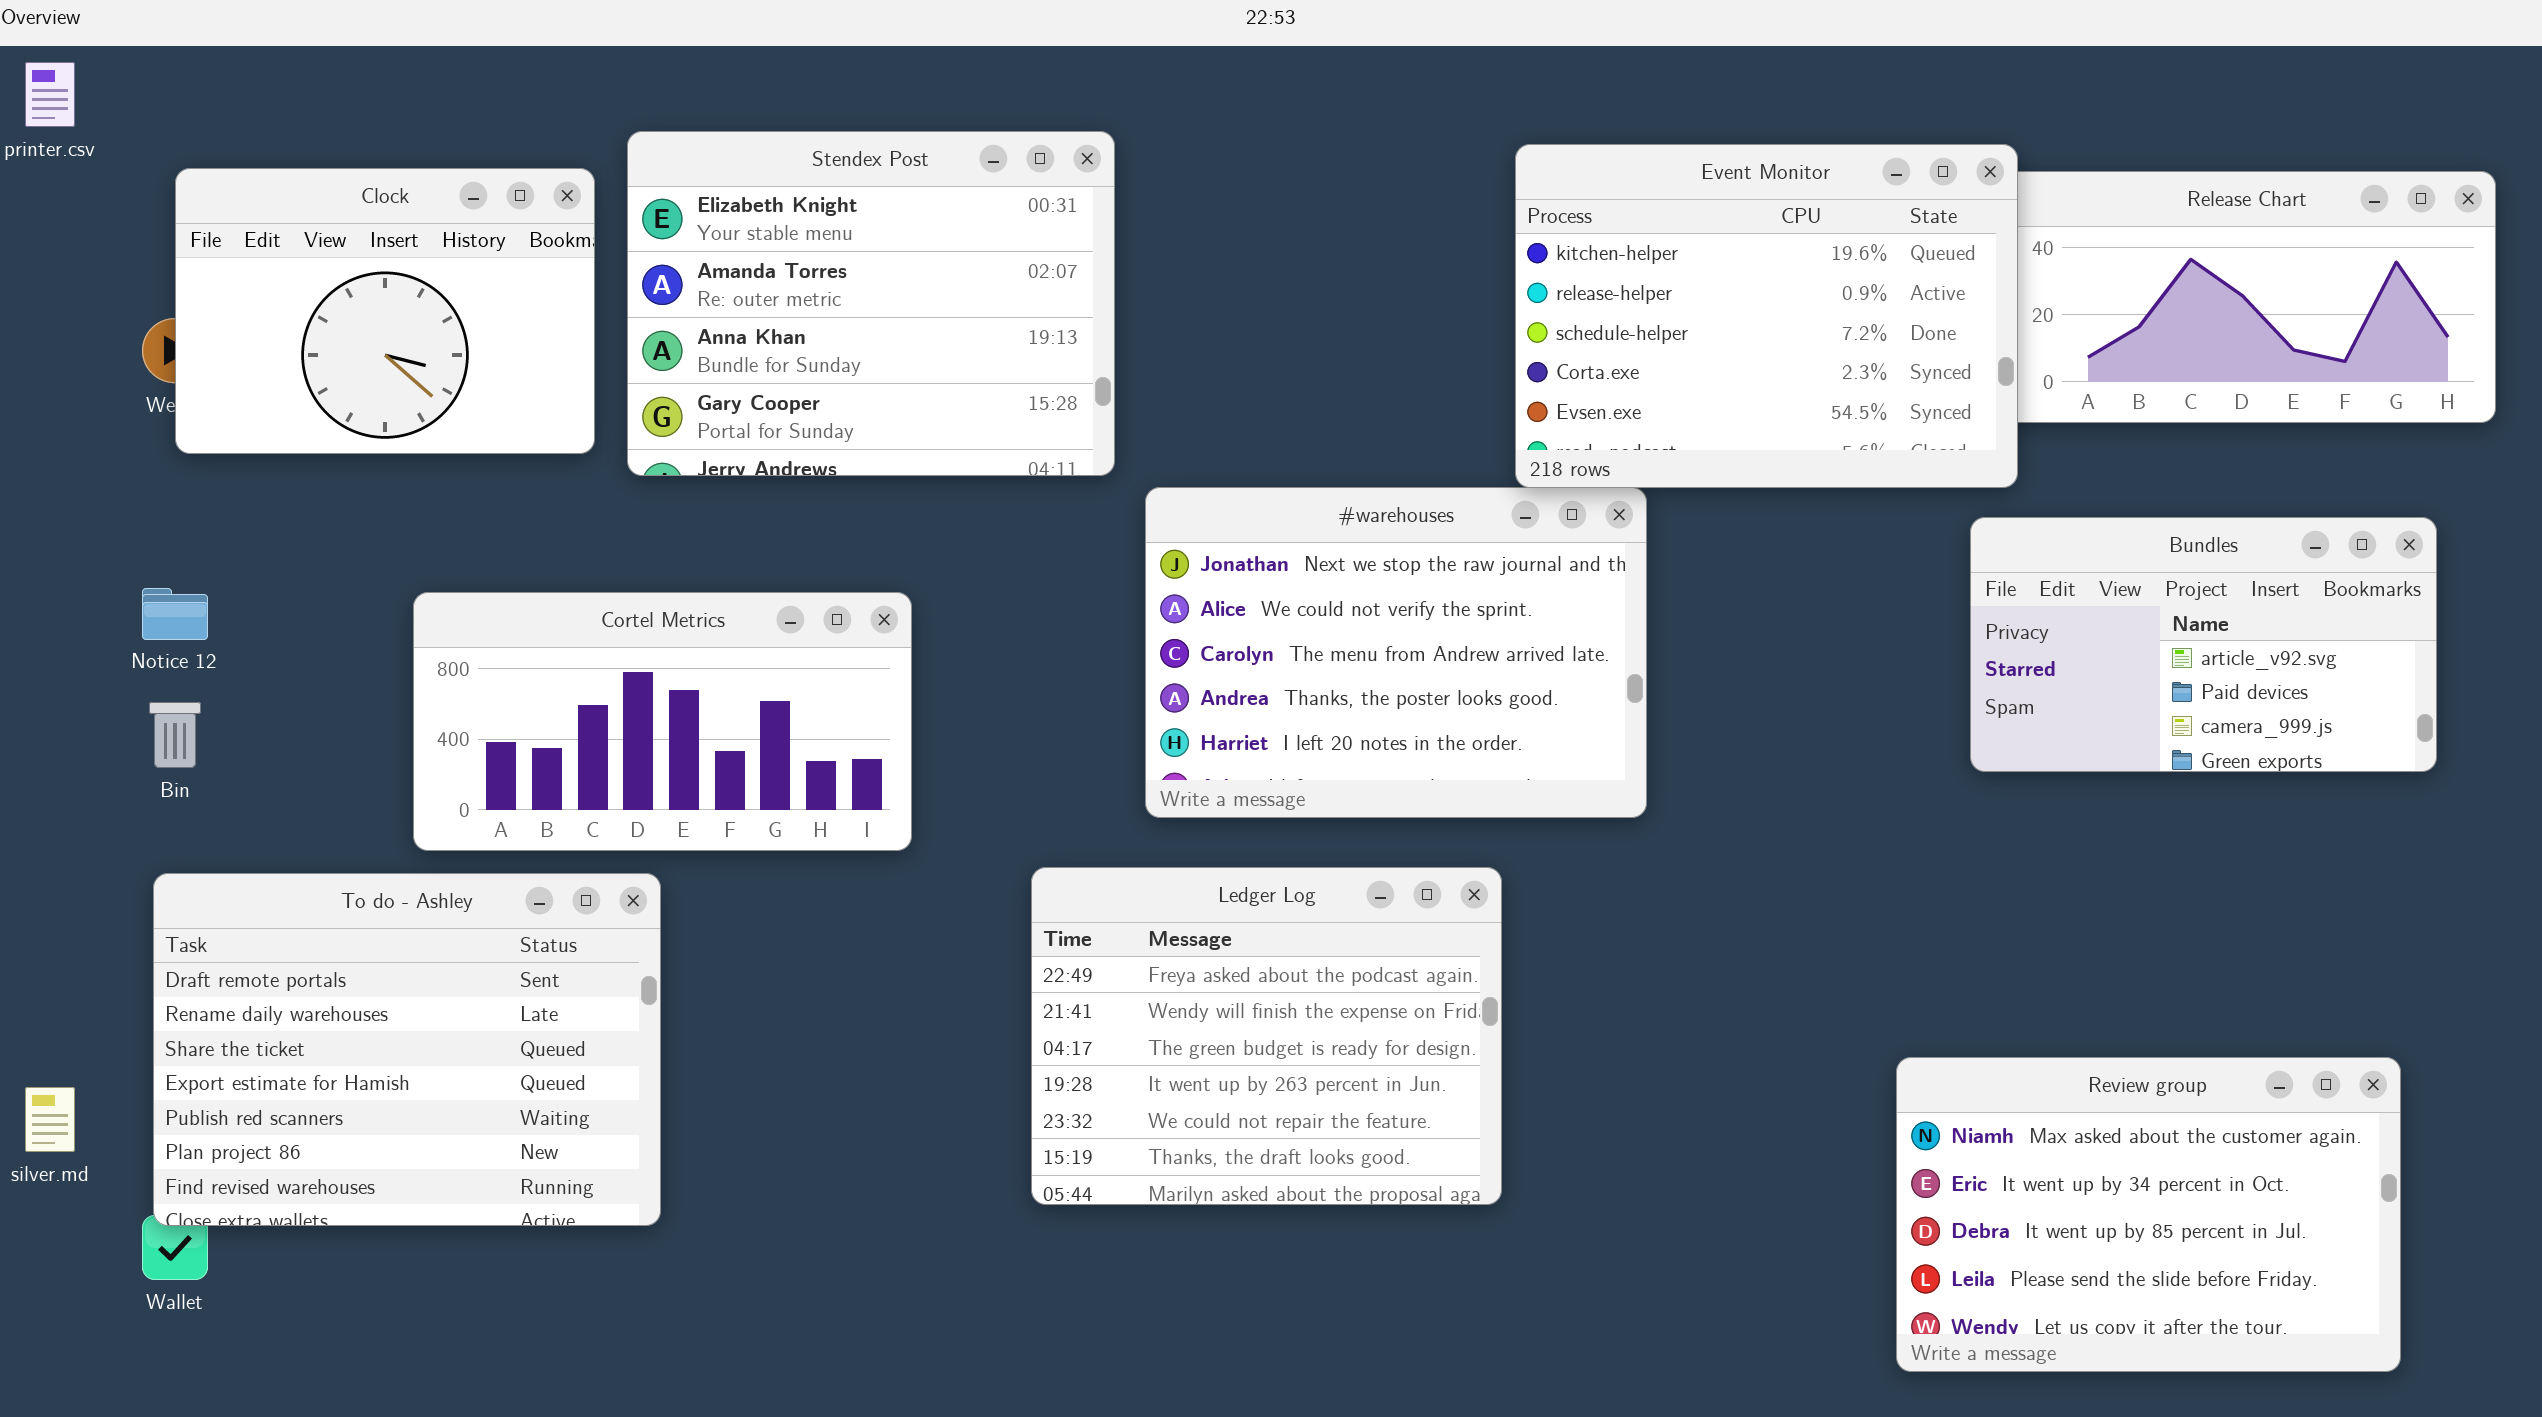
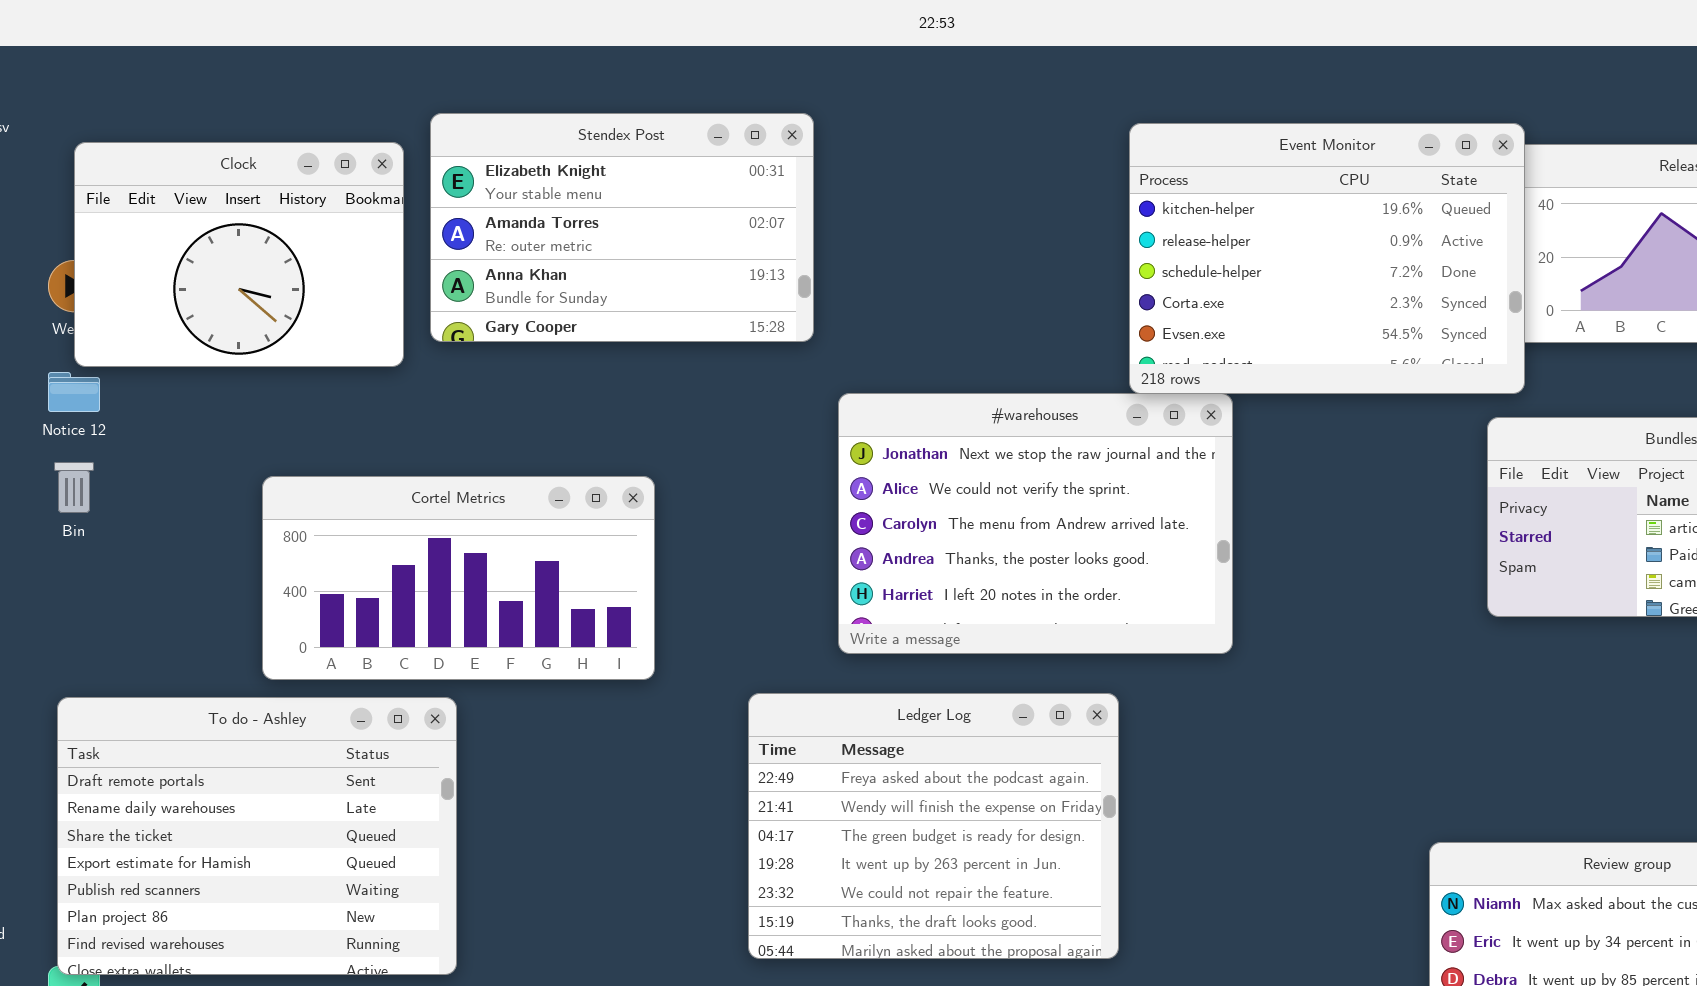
Stendex Post: [627,131,1115,476] -> [430,113,814,342], resized
Notice 12: [142,588,208,640] -> [48,372,100,412], moved
Bin: [149,702,201,768] -> [54,462,94,513], moved

